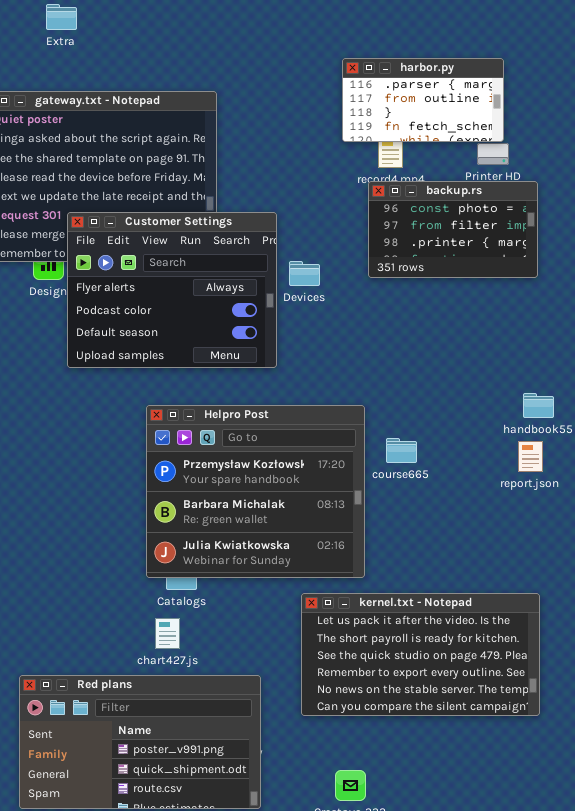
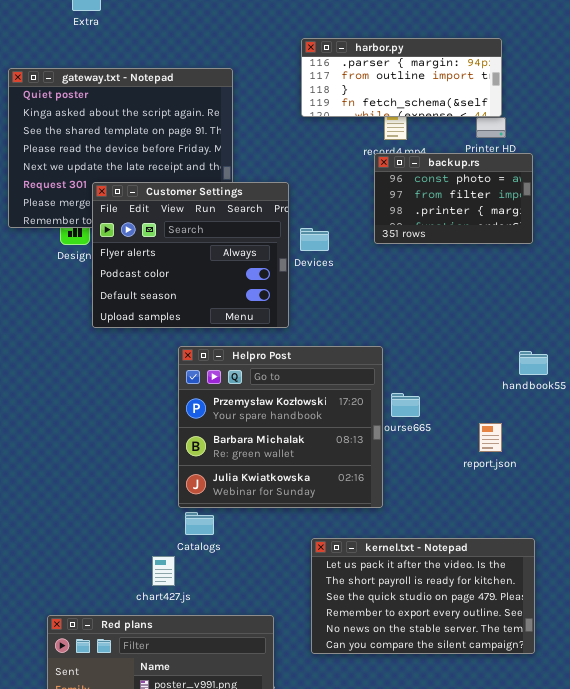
harbor.py: [342,58,504,142] -> [301,38,502,117], resized
Helpro Post: [146,405,365,578] -> [178,346,383,508], moved
report.json: [518,441,543,472] -> [479,423,502,452], moved
chart427.js: [155,618,180,649] -> [152,556,175,586], moved

